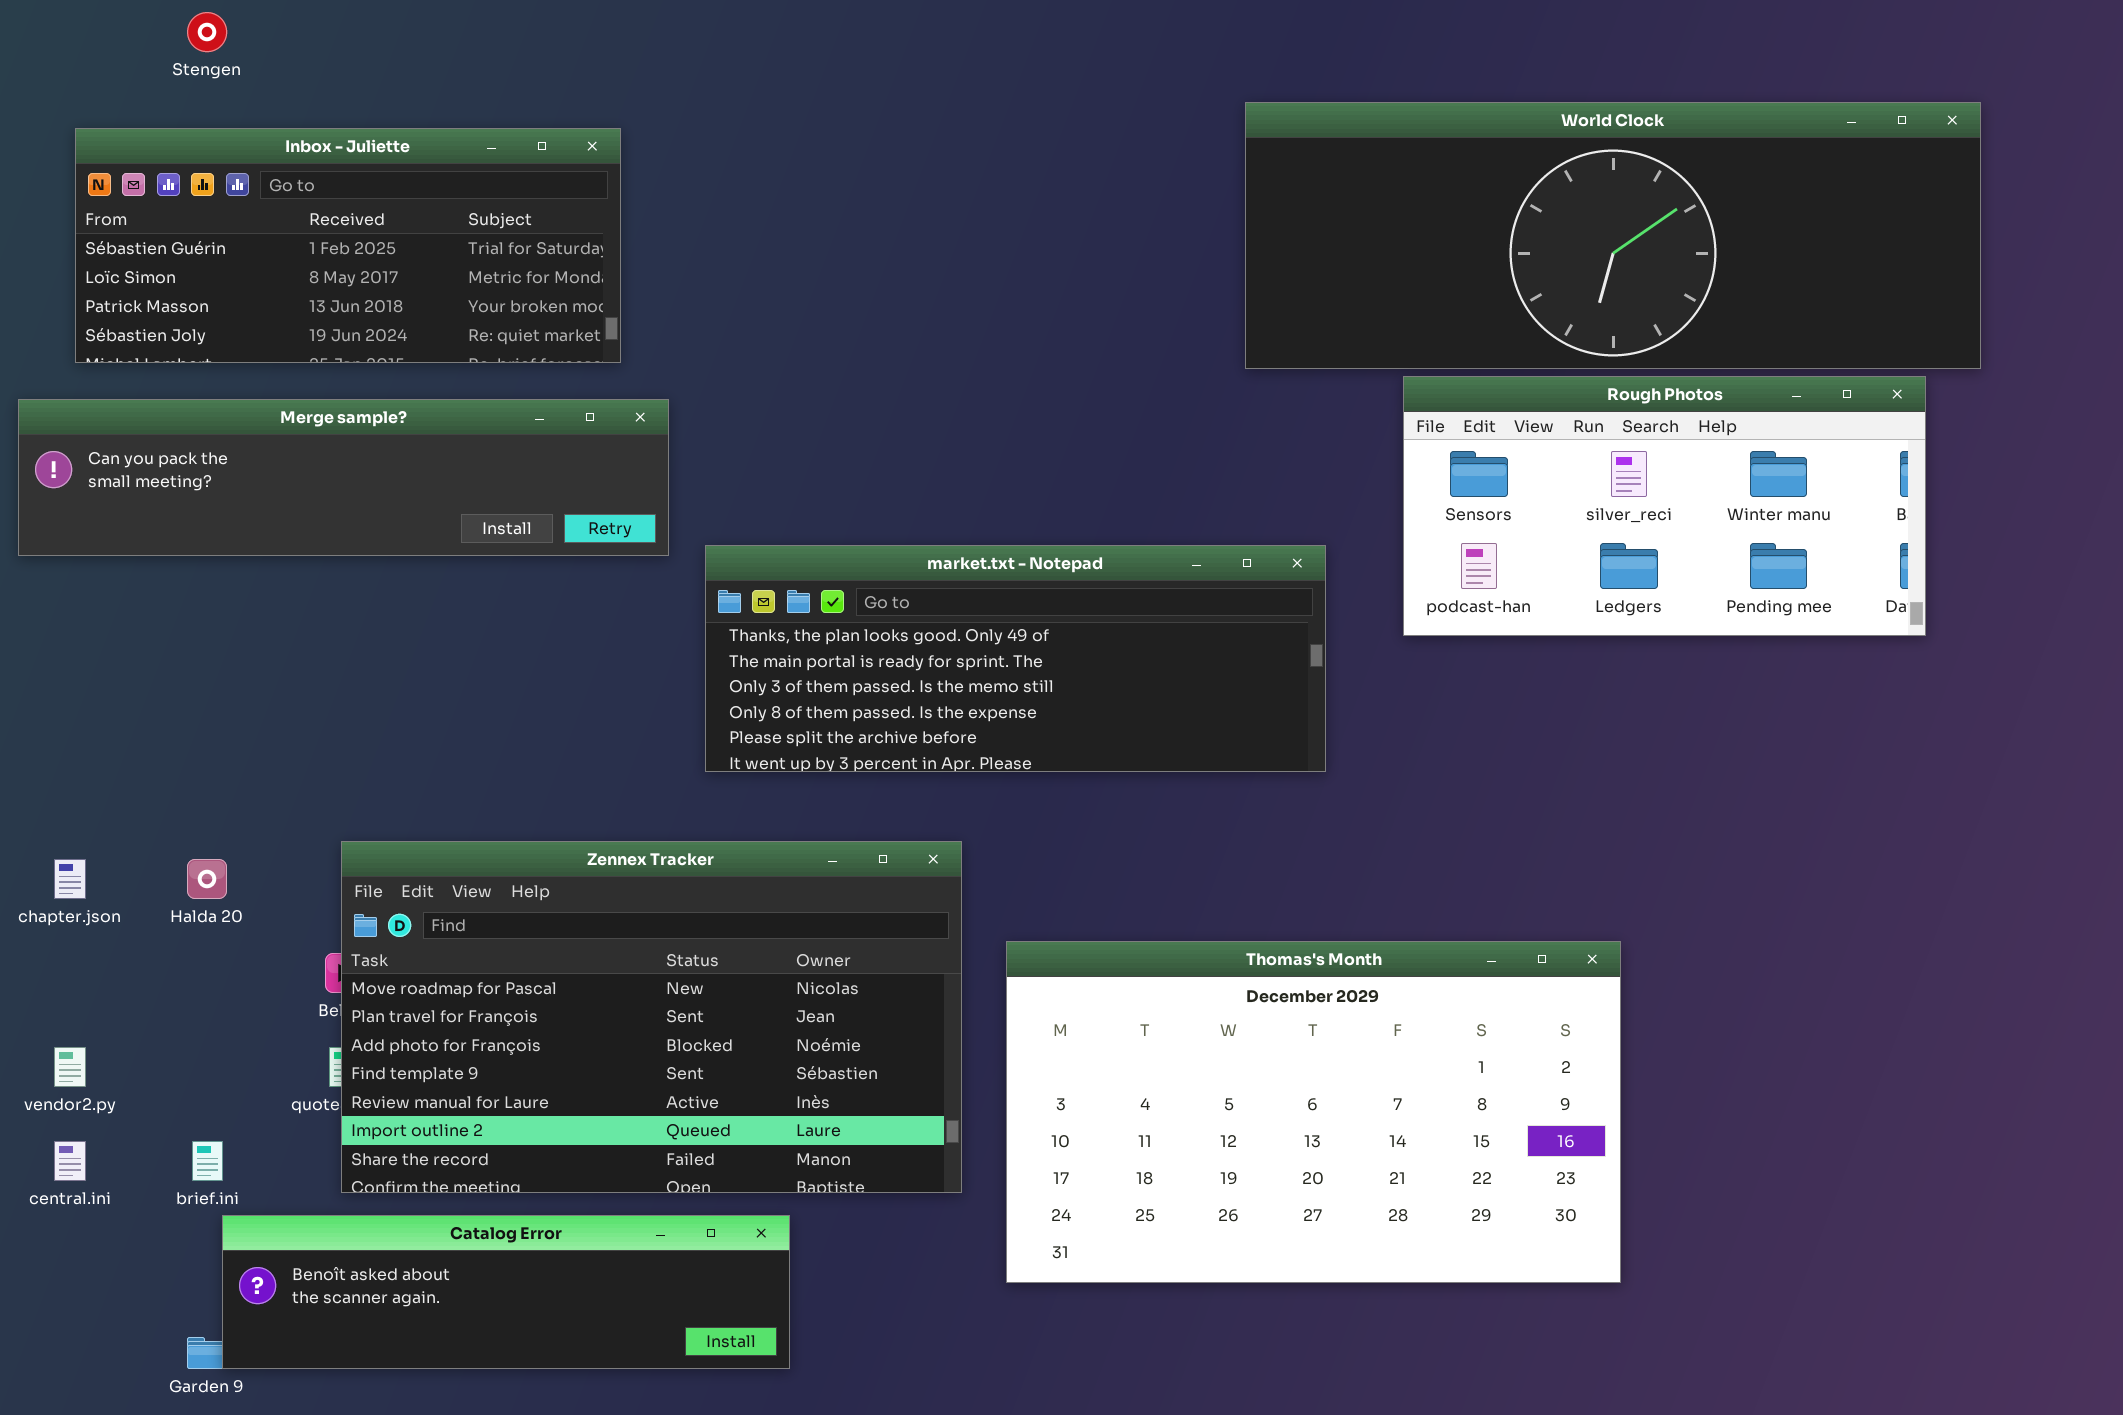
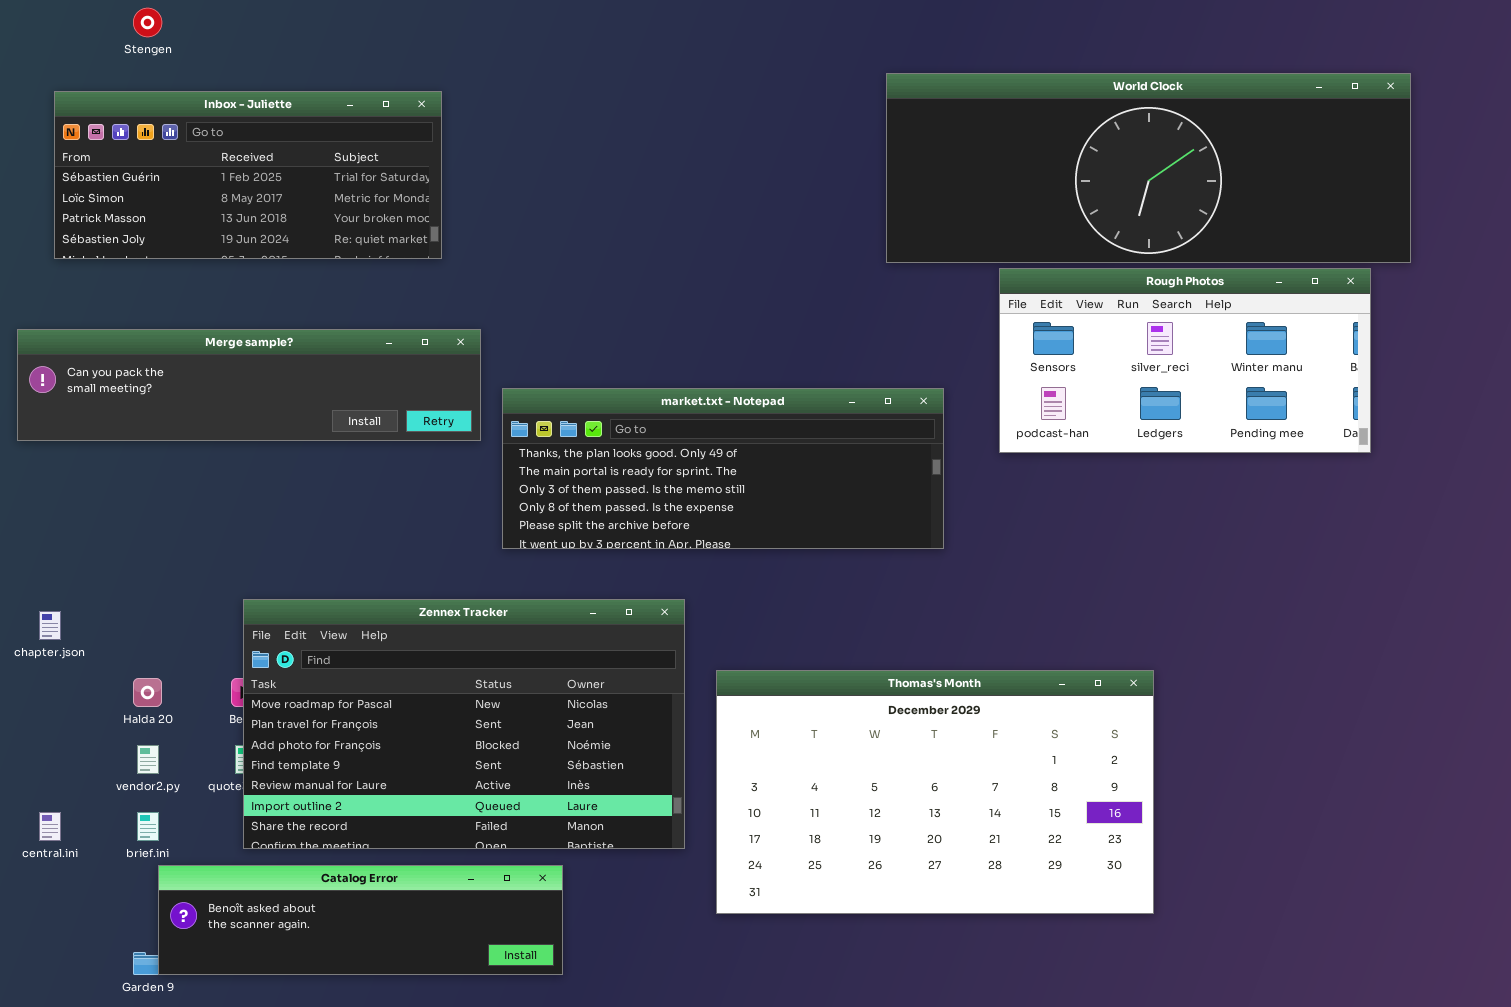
Merge sample?: [18,399,669,556] -> [17,329,481,441], moved
Halda 20: [187,859,227,899] -> [133,678,162,707], moved
vendor2.py: [54,1047,86,1087] -> [137,745,159,774], moved

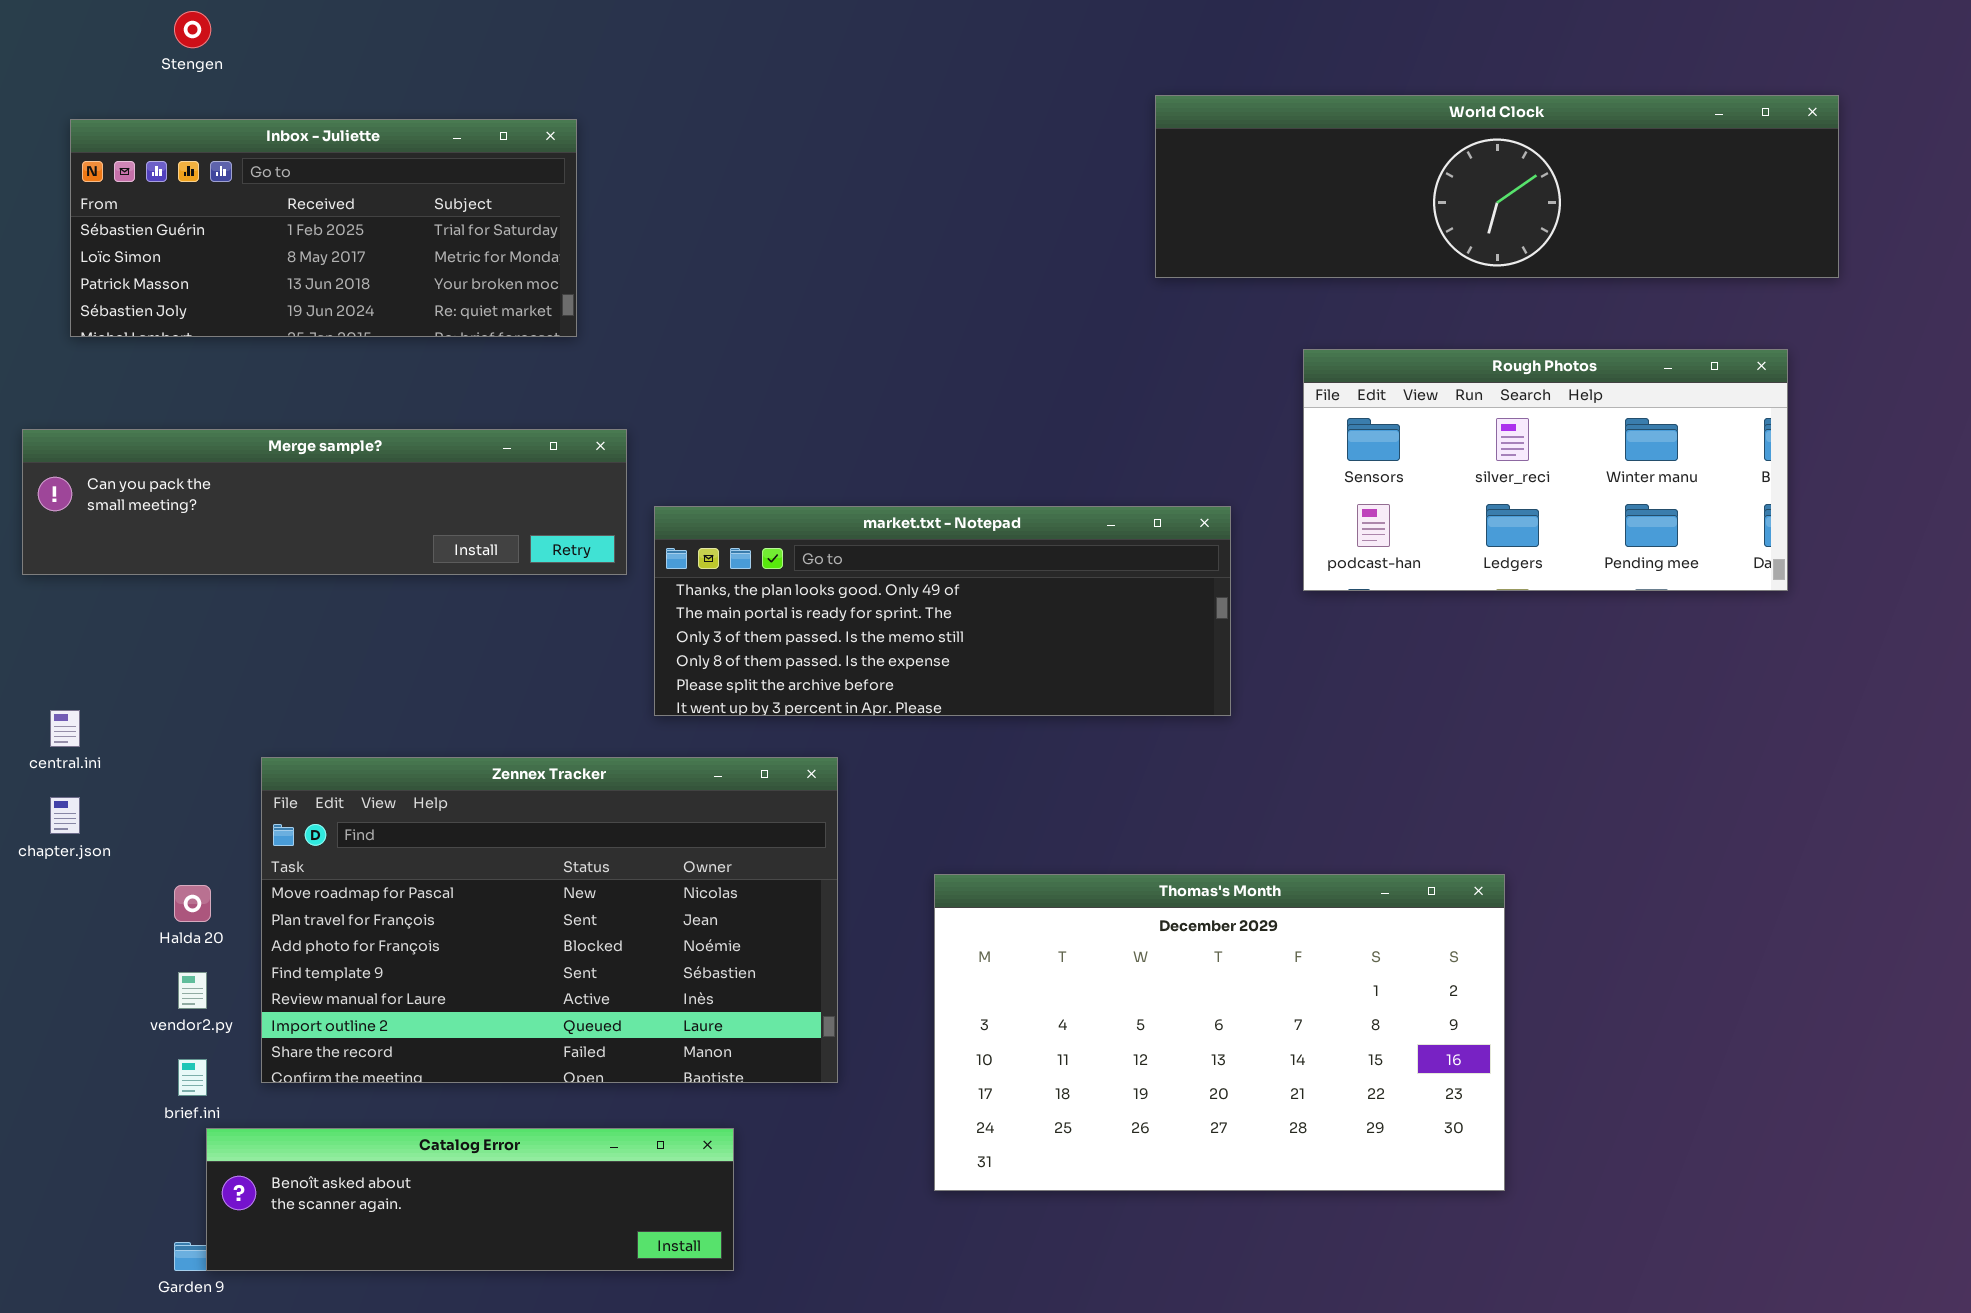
World Clock: [886,73,1411,263] -> [1155,95,1839,278], resized
Zennex Tracker: [243,599,685,849] -> [261,757,838,1083], moved
central.ini: [39,812,61,841] -> [50,710,80,747], moved

